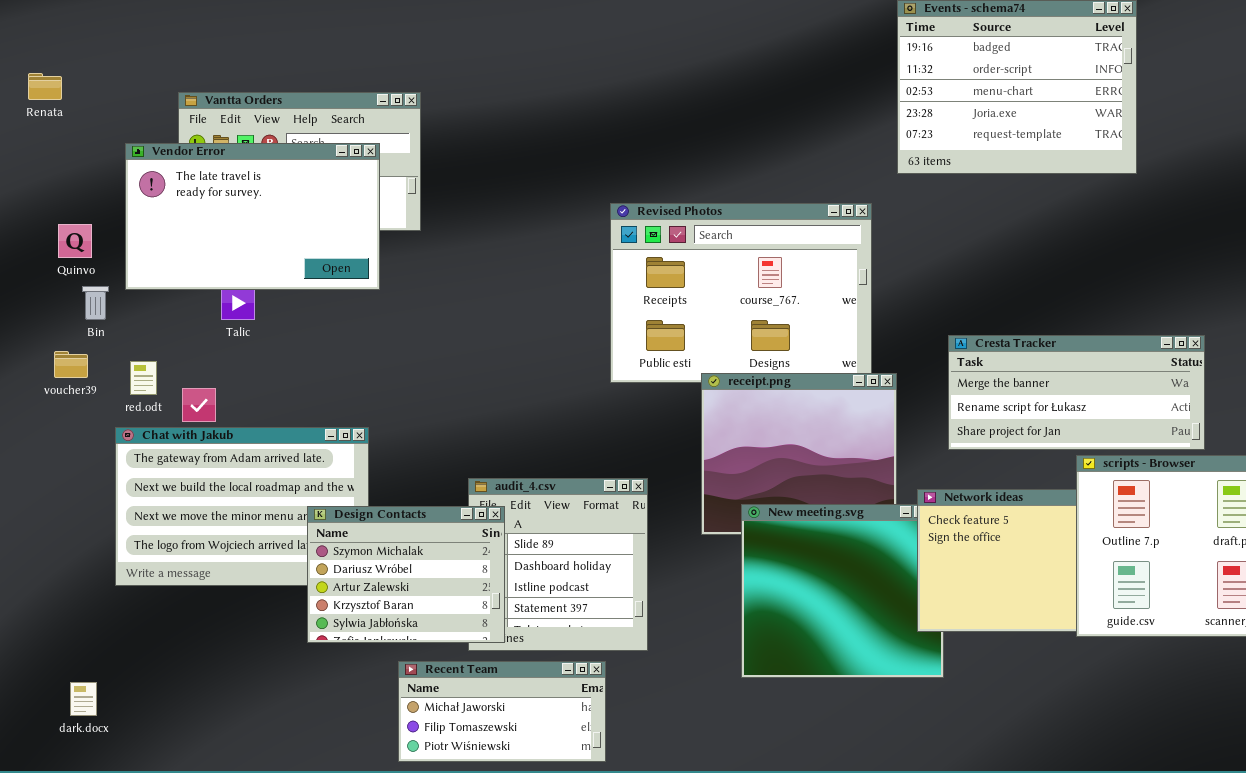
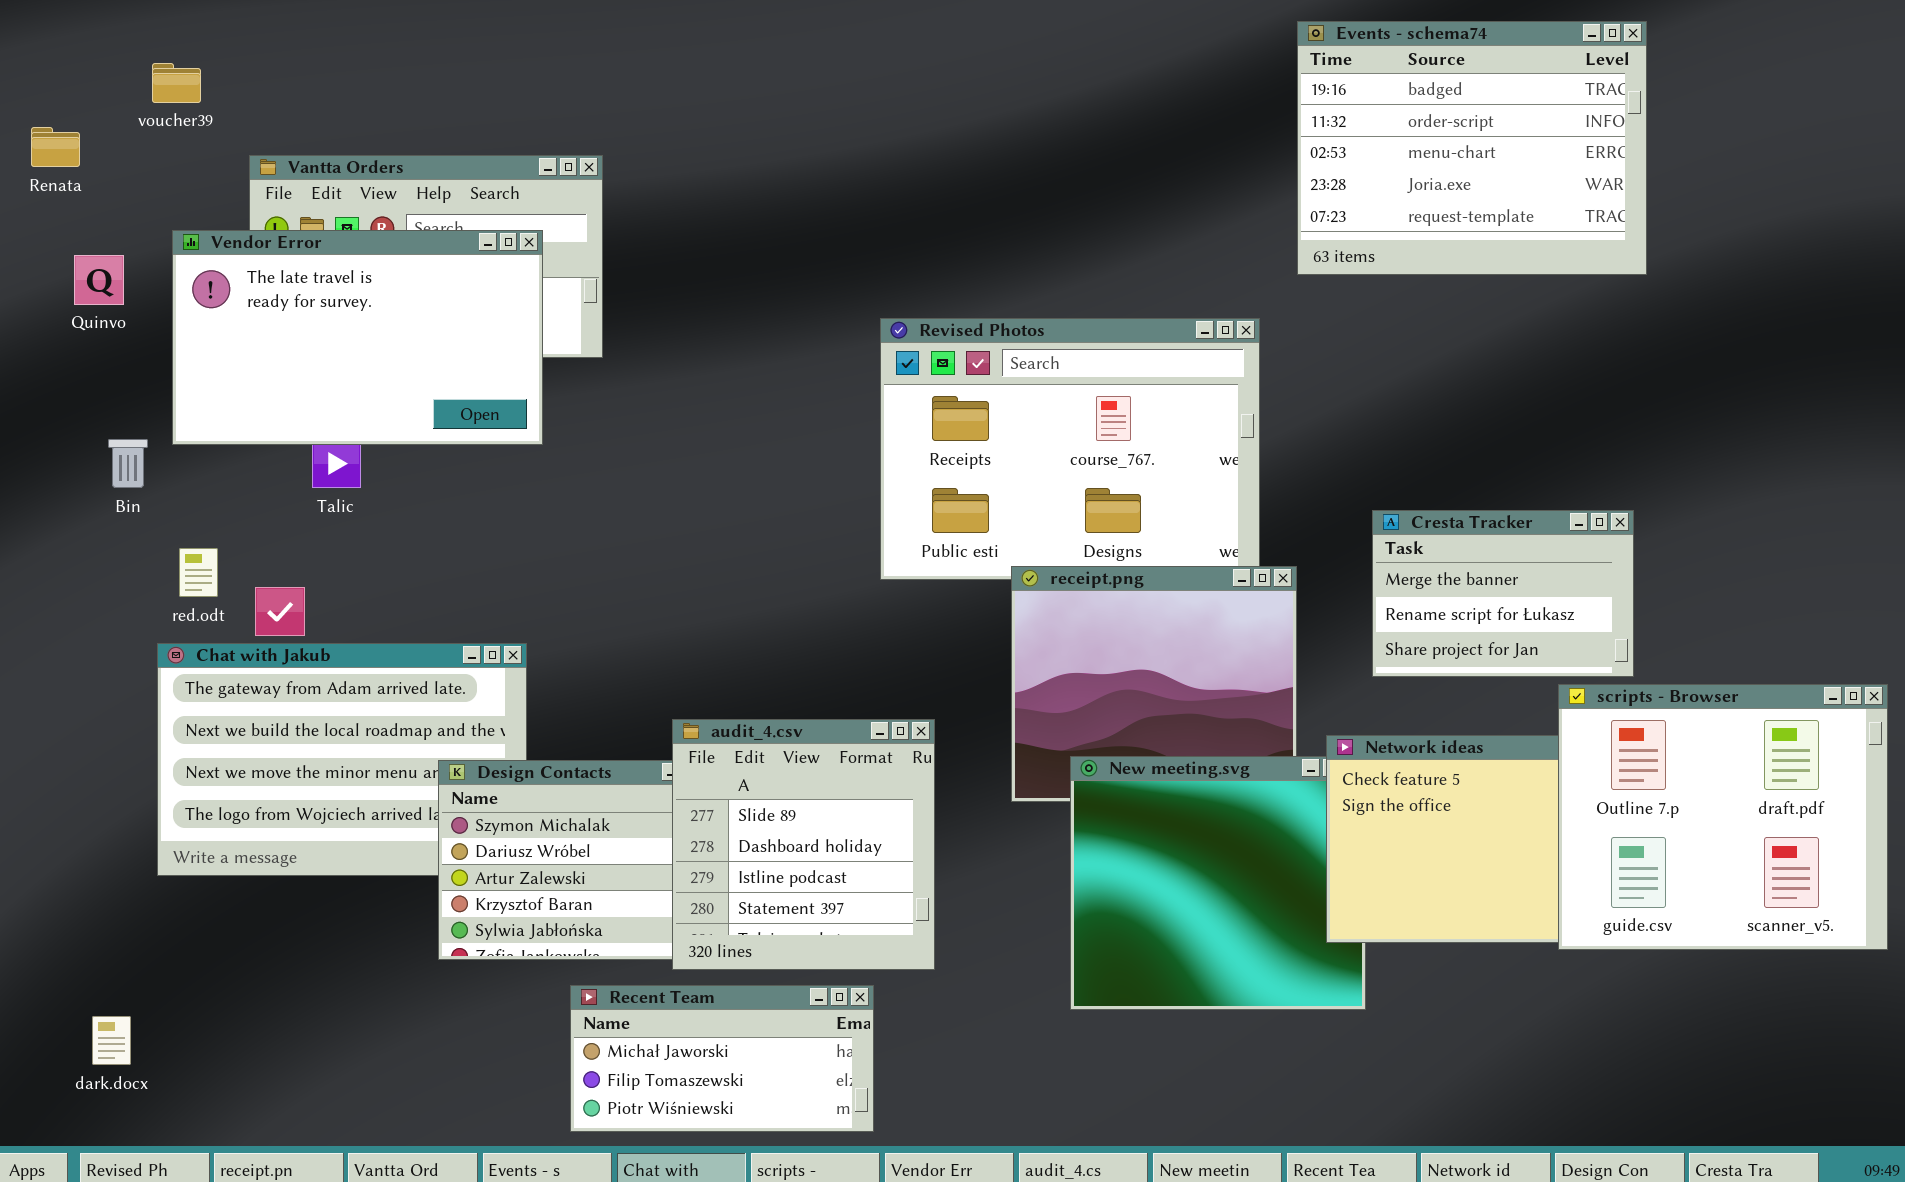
Quinvo: [58,224,92,258] -> [74,255,124,305], moved
Cresta Tracker: [948,335,1205,450] -> [1372,510,1634,677], resized
voucher39: [54,351,88,378] -> [152,63,201,103], moved
audit_4.csv: [468,478,648,651] -> [672,719,935,970], raised

